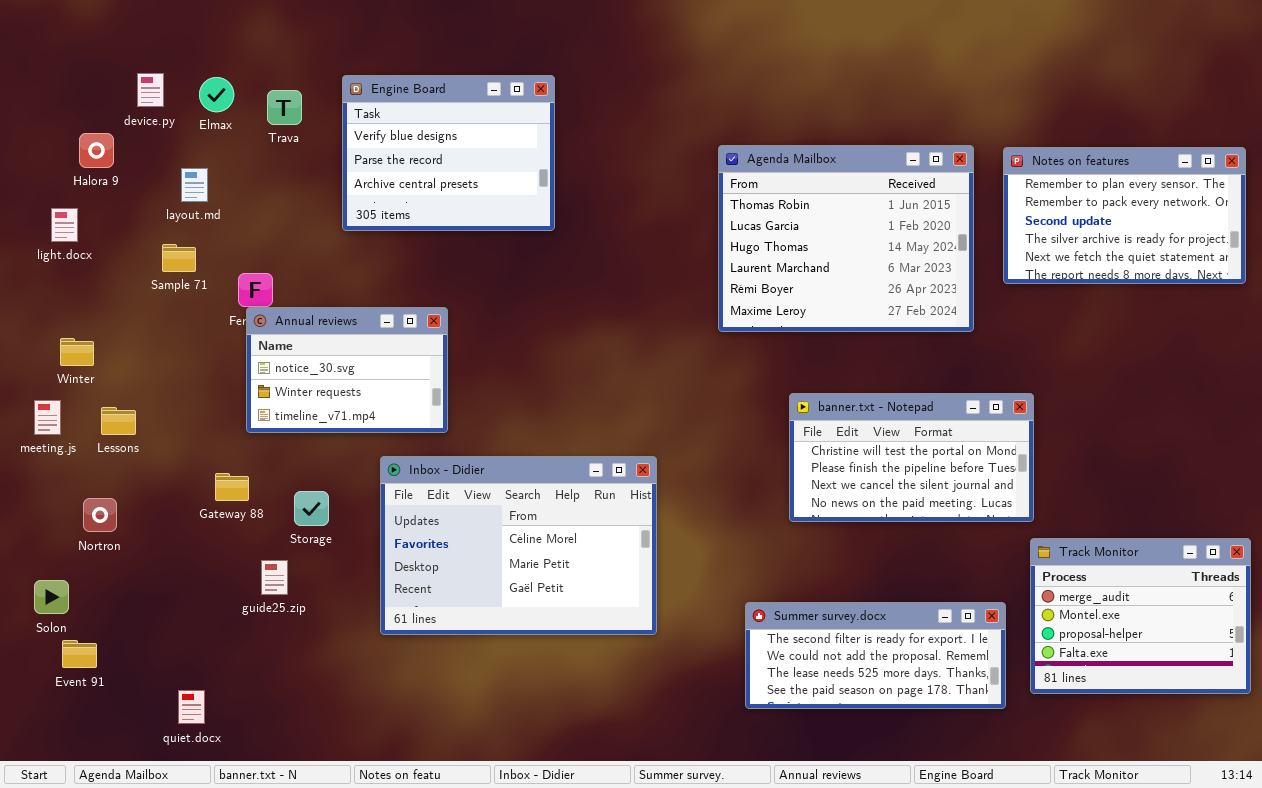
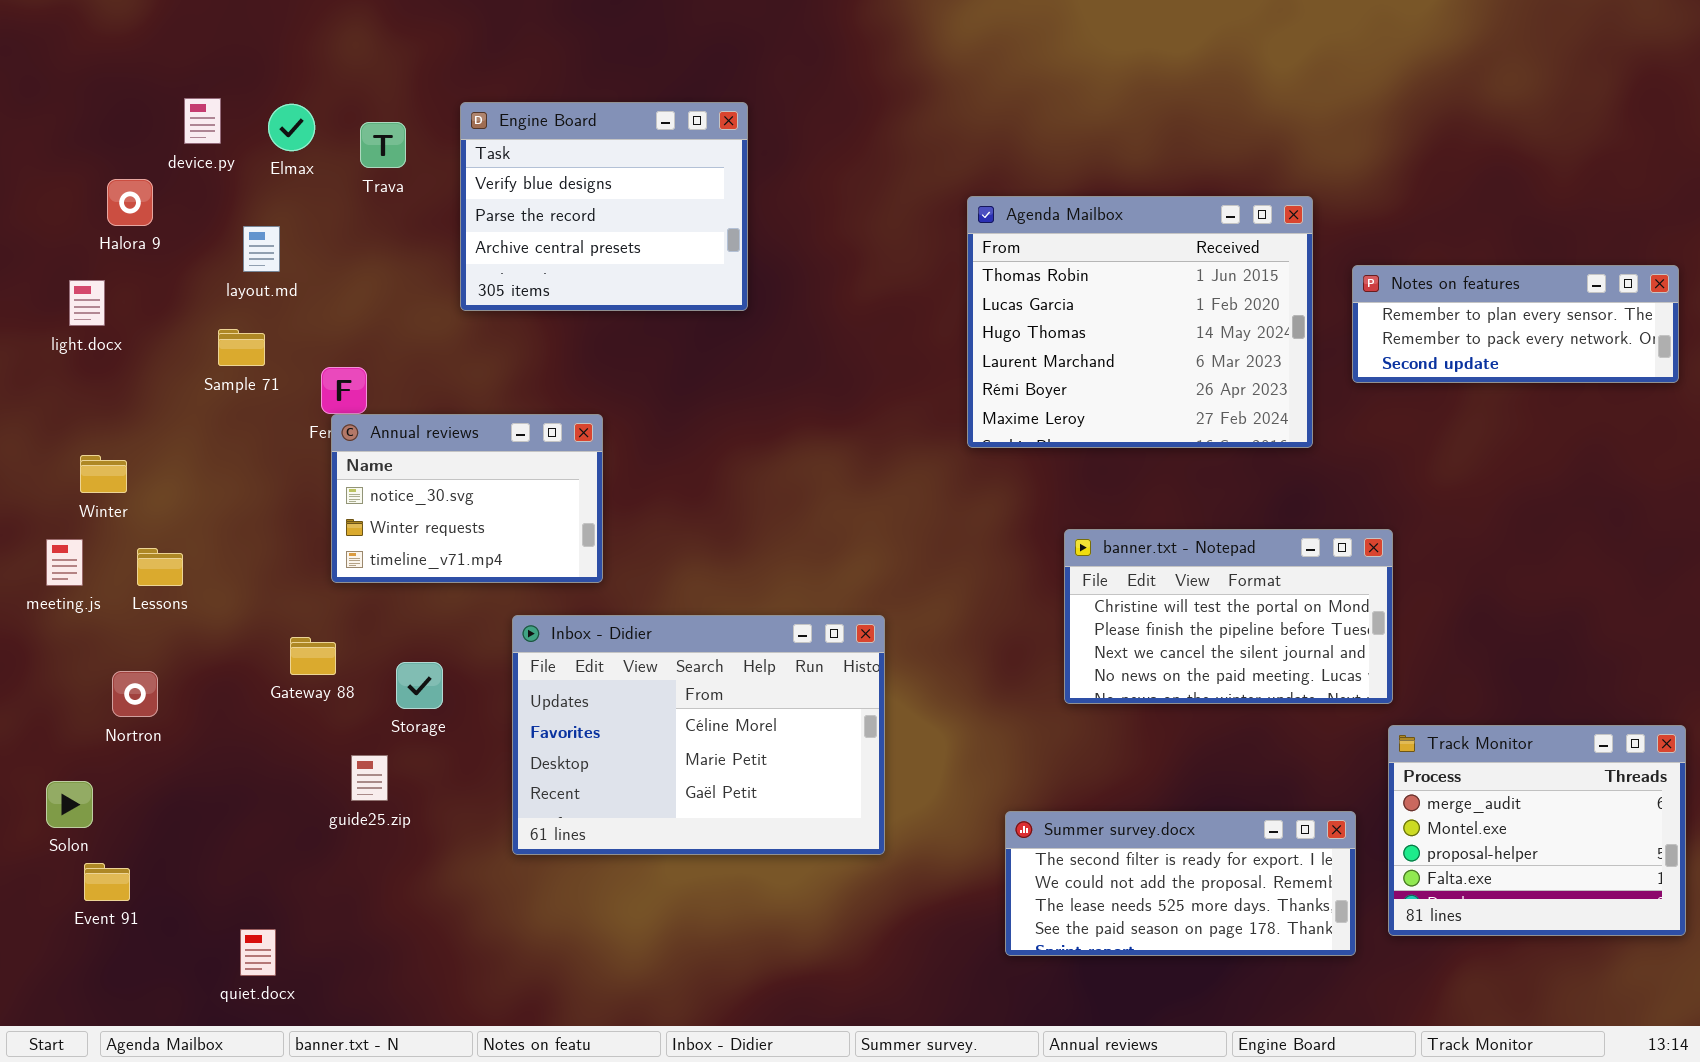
Notes on features: [1003,147,1246,284] -> [1352,265,1679,383], resized

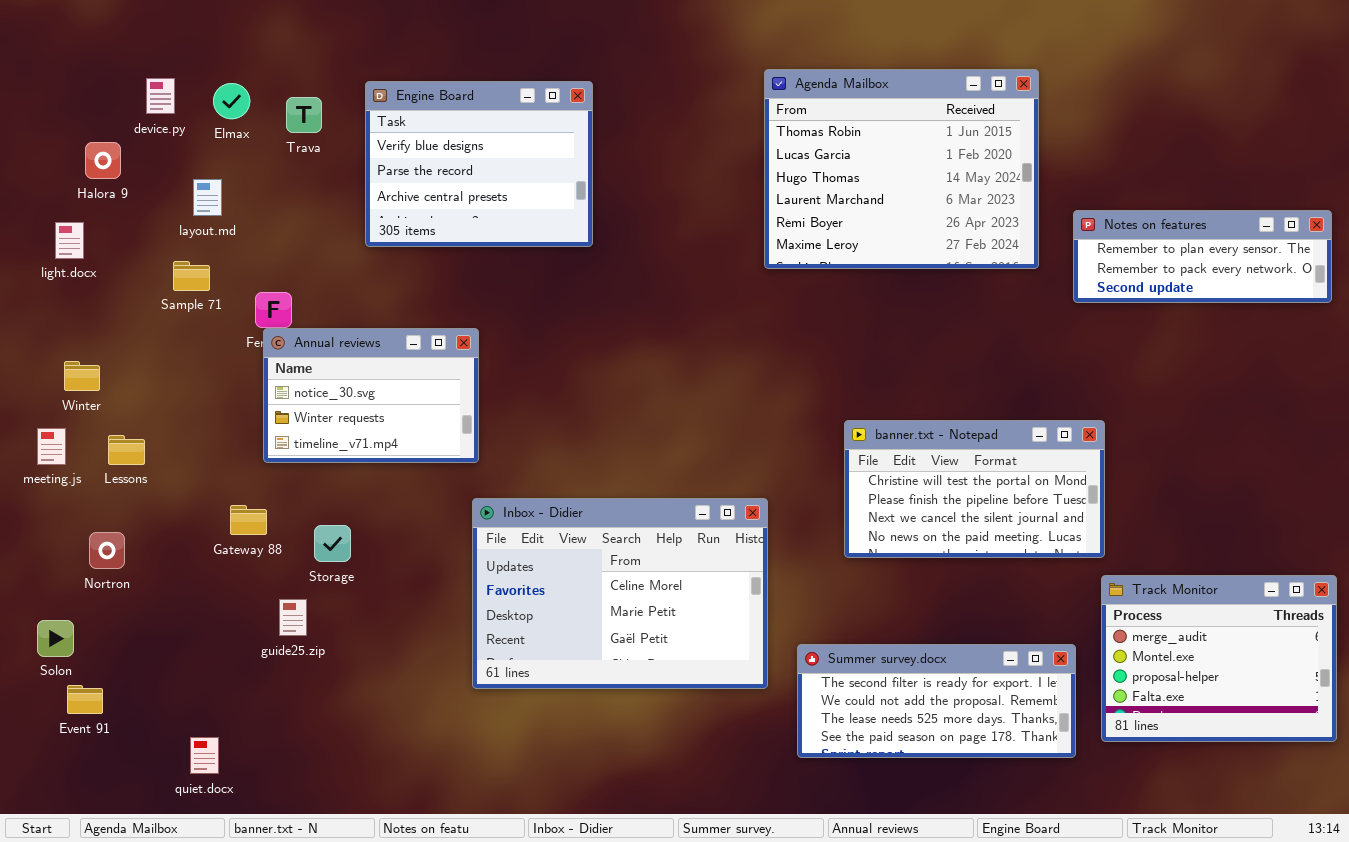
Agenda Mailbox: [967,196,1313,448] -> [764,69,1039,269], moved
Inbox - Didier: [512,615,885,855] -> [472,498,768,689], moved

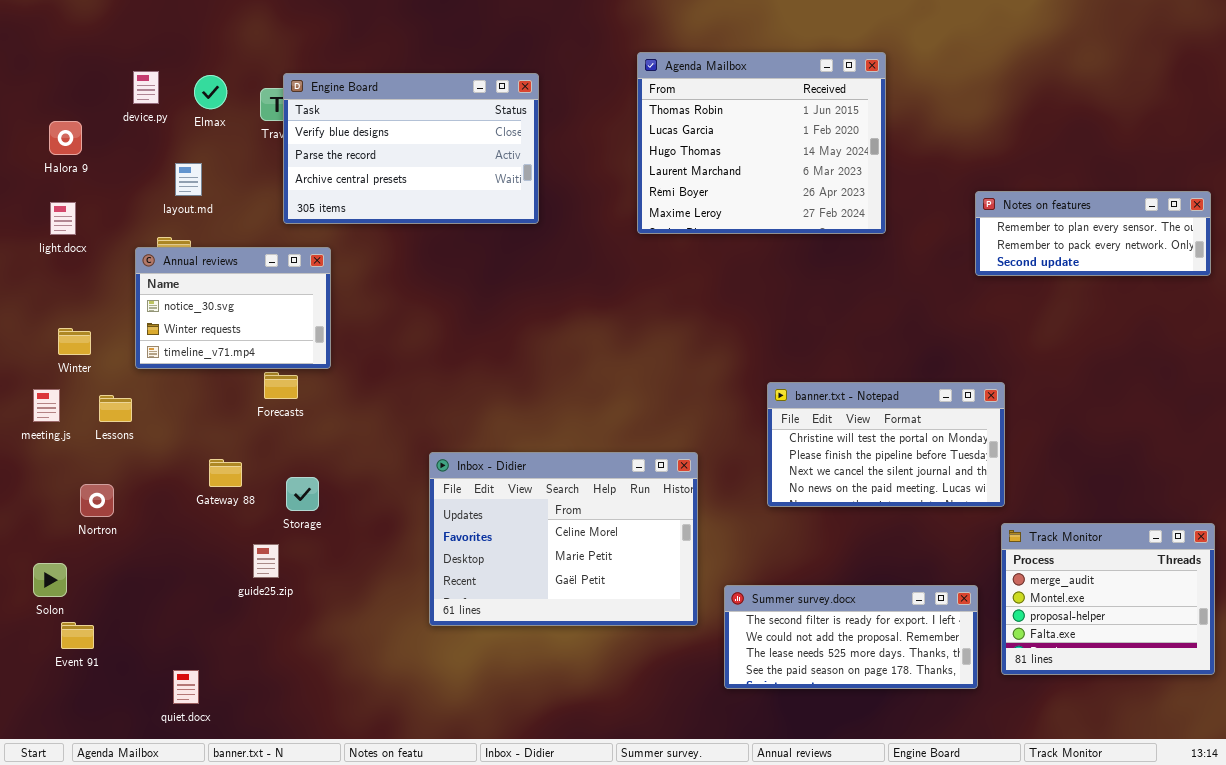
Agenda Mailbox: [764,69,1039,269] -> [637,52,886,234], moved
Engine Board: [365,81,593,247] -> [283,73,539,224], resized
Halora 9: [85,142,121,179] -> [49,121,82,155], moved
Annual reviews: [263,328,479,463] -> [135,247,331,369], moved

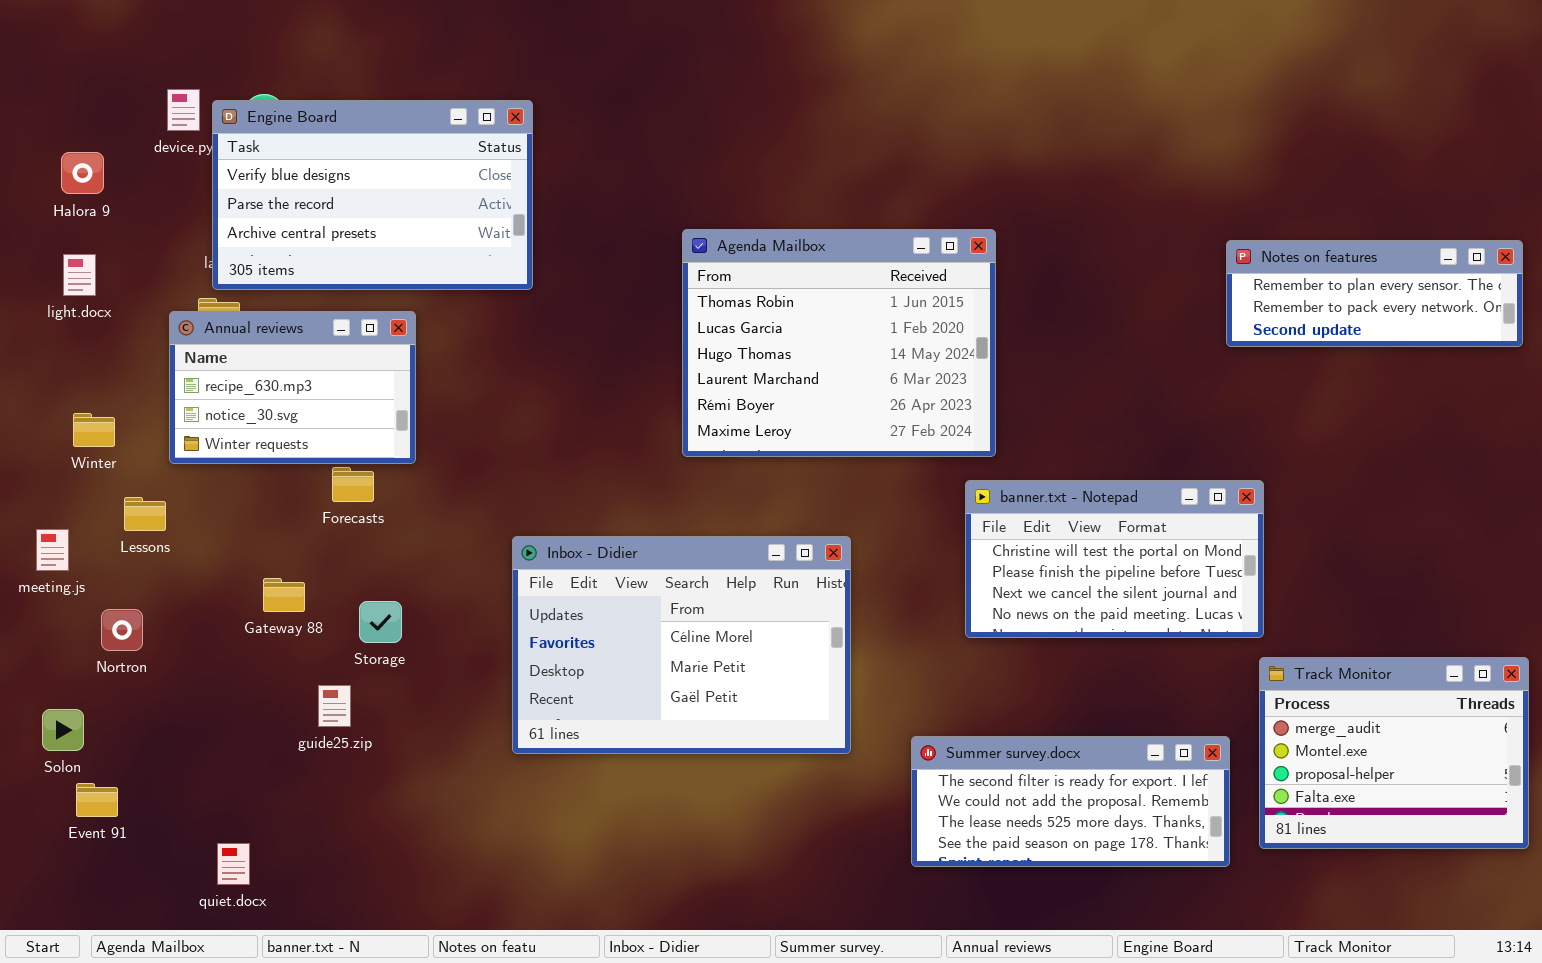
Agenda Mailbox: [637,52,886,234] -> [682,229,996,457], moved
Engine Board: [283,73,539,224] -> [212,100,533,290], moved
Annual reviews: [135,247,331,369] -> [169,311,416,464], scrolled up 1 row
meeting.js: [33,389,60,422] -> [36,529,69,571], moved
Inbox - Didier: [429,452,698,626] -> [512,536,851,754], moved

